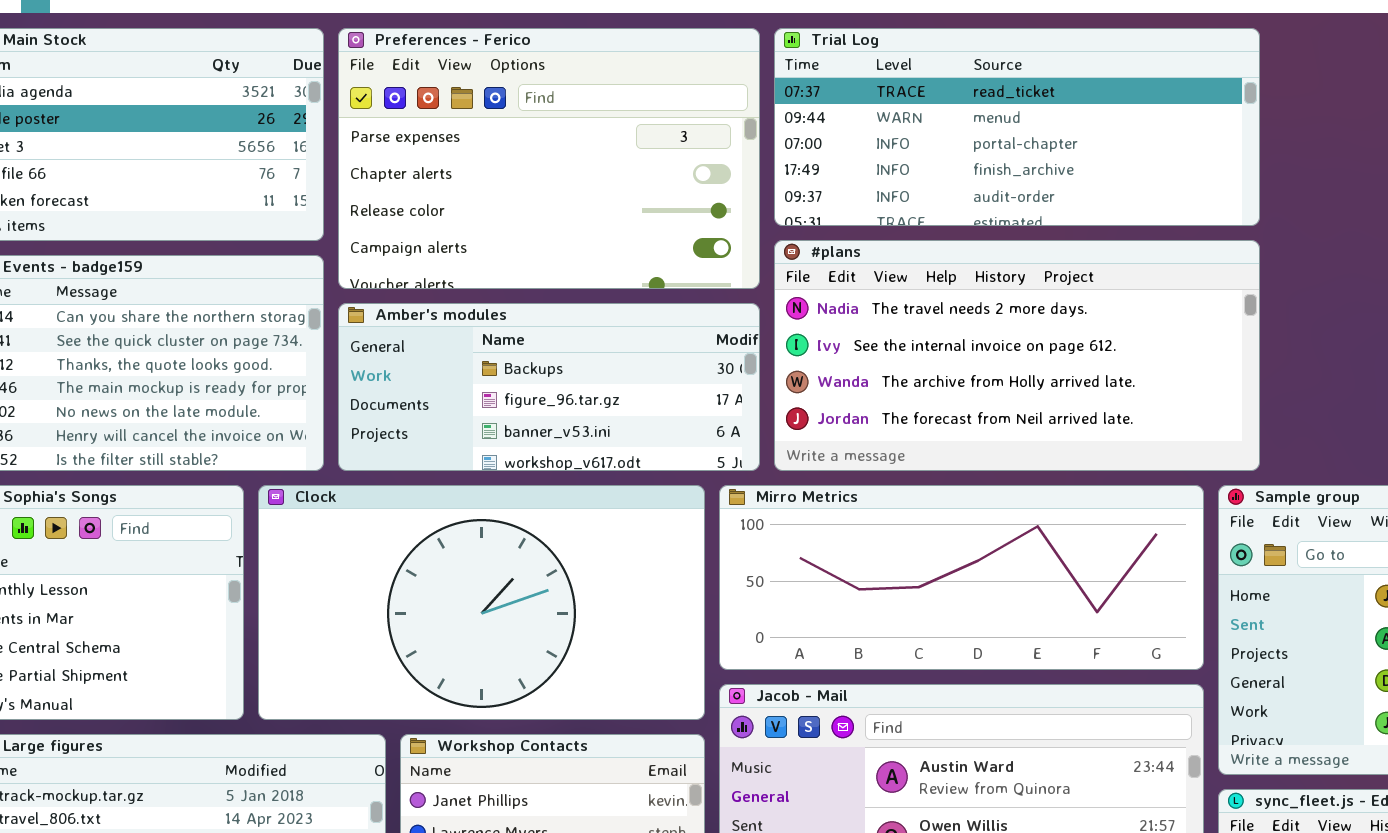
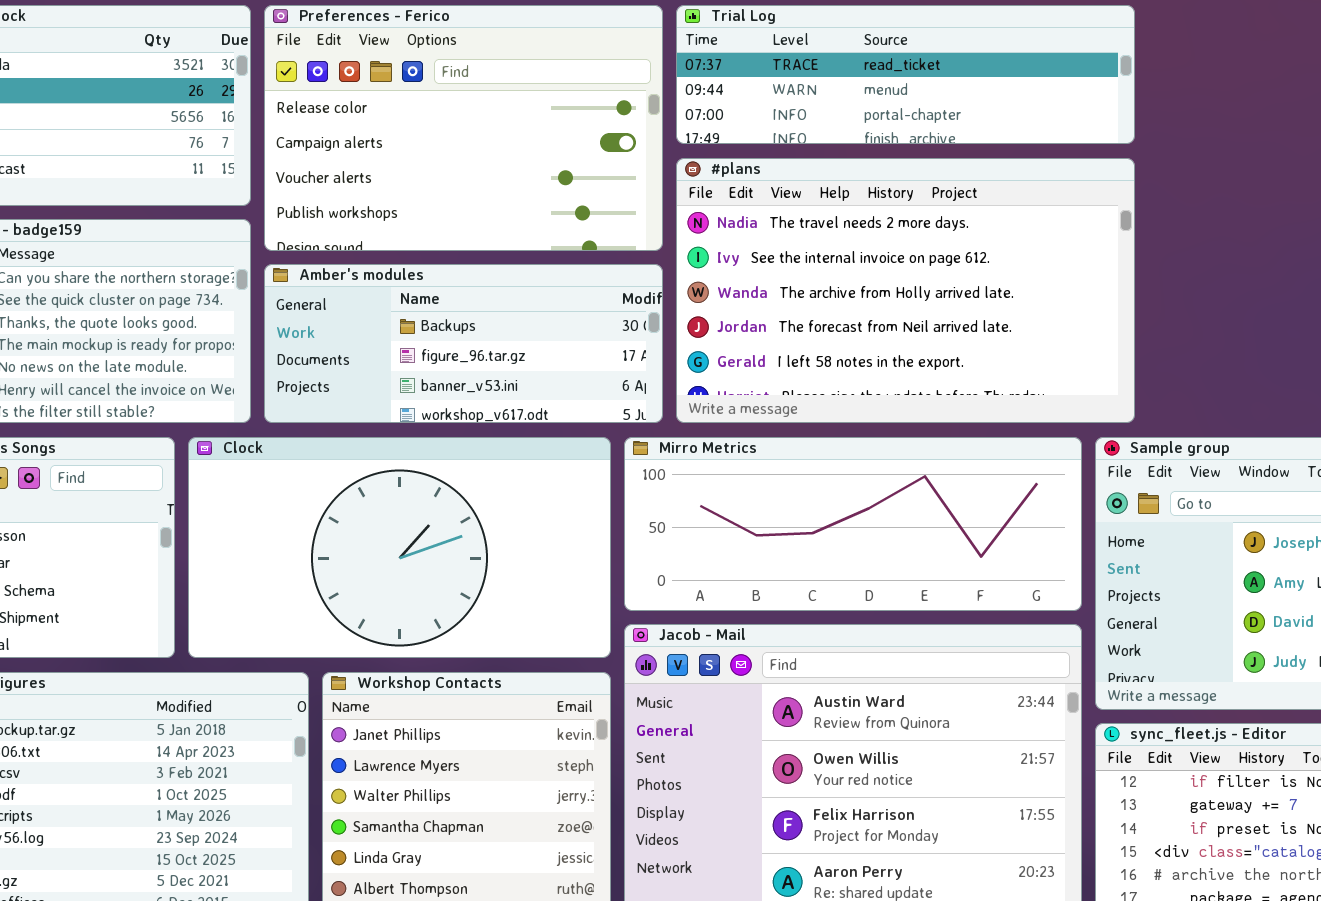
Preferences - Ferico: [338,28,760,289] -> [264,5,663,251], scrolled down 2 rows
Trial Log: [774,28,1260,226] -> [676,5,1135,144], resized
#plans: [774,240,1260,471] -> [676,158,1135,423], resized

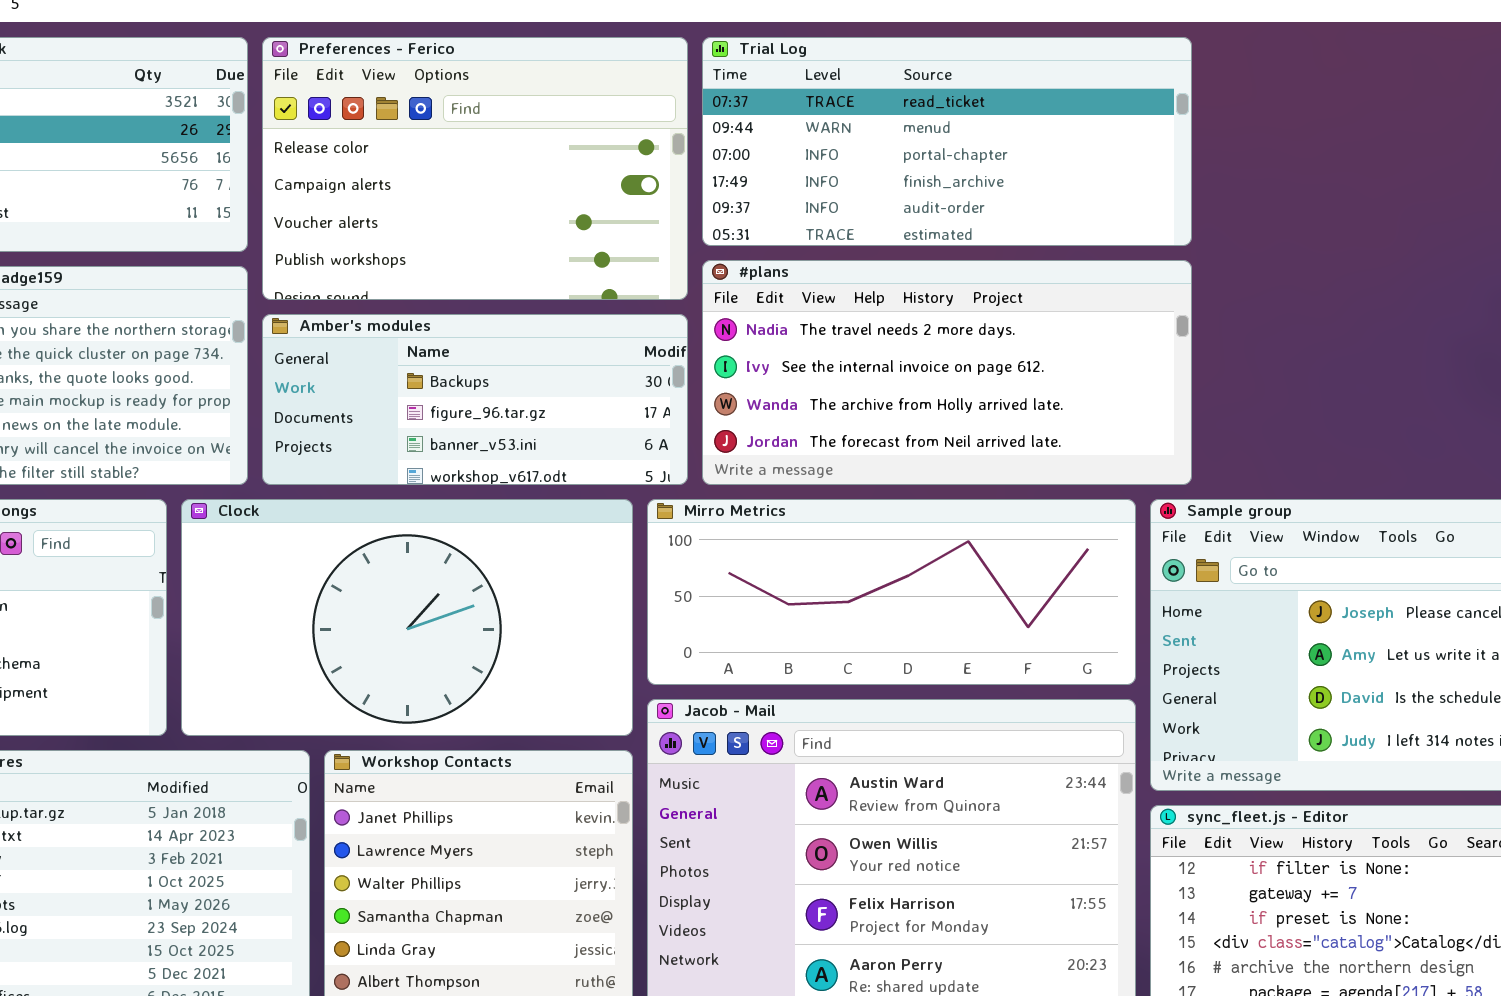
Trial Log: [676,5,1135,144] -> [702,37,1192,246], resized
#plans: [676,158,1135,423] -> [702,260,1192,485], resized

